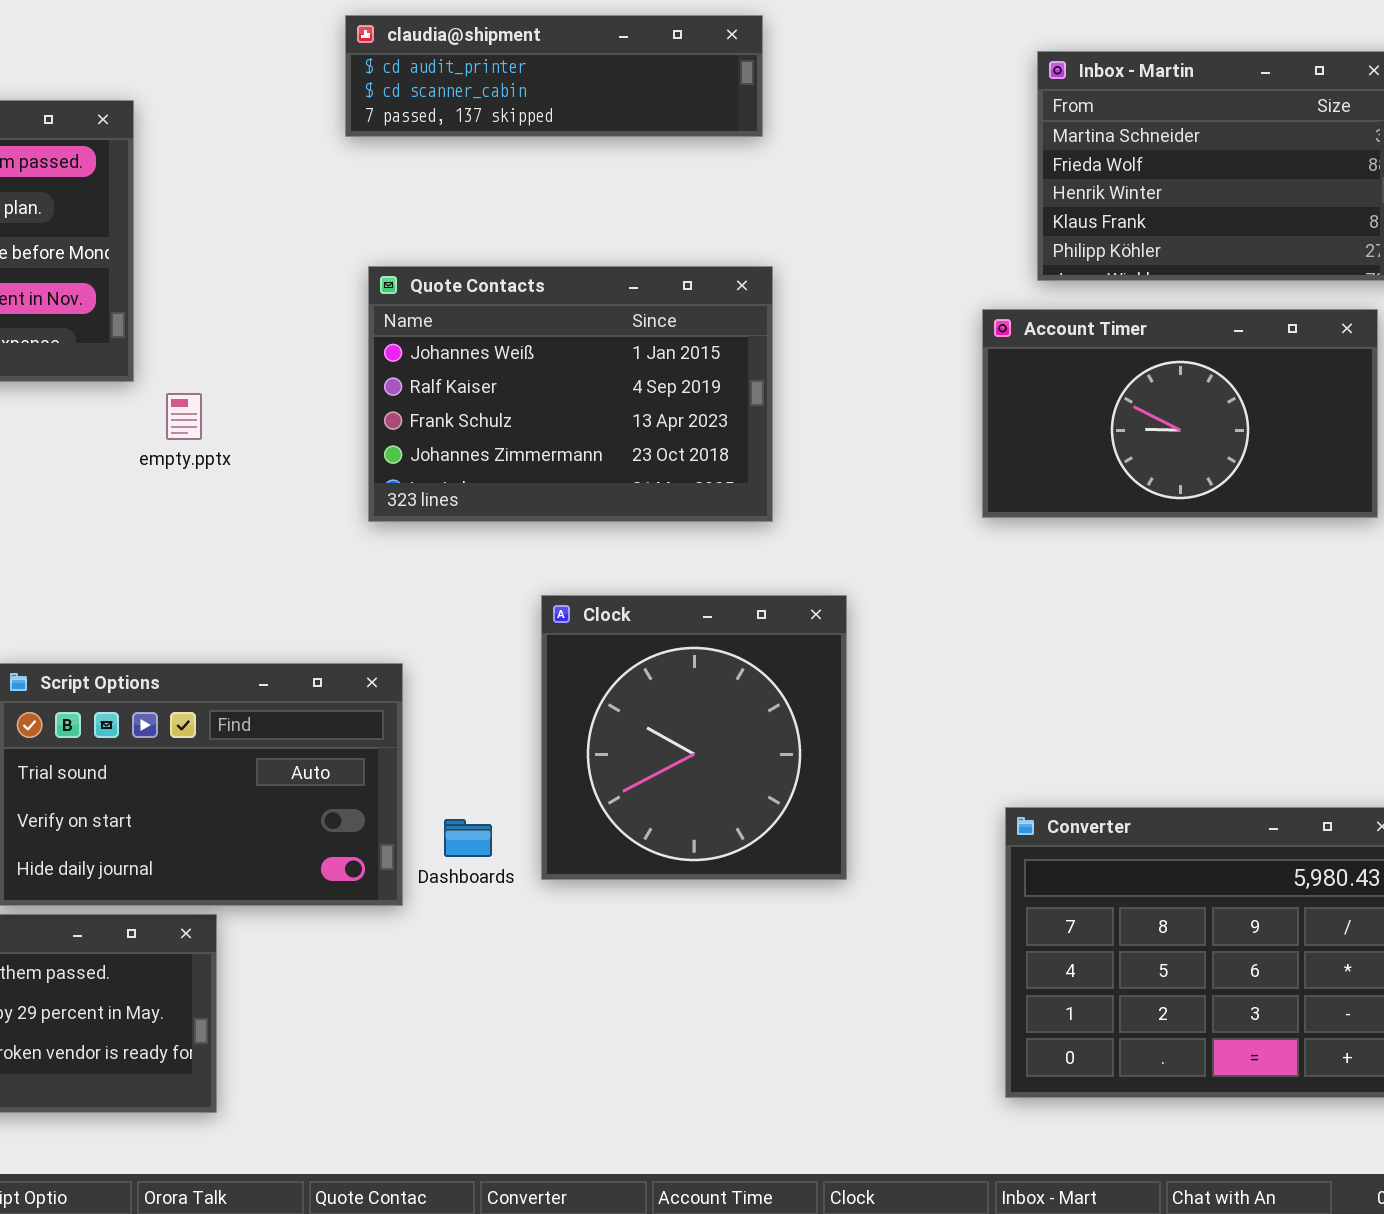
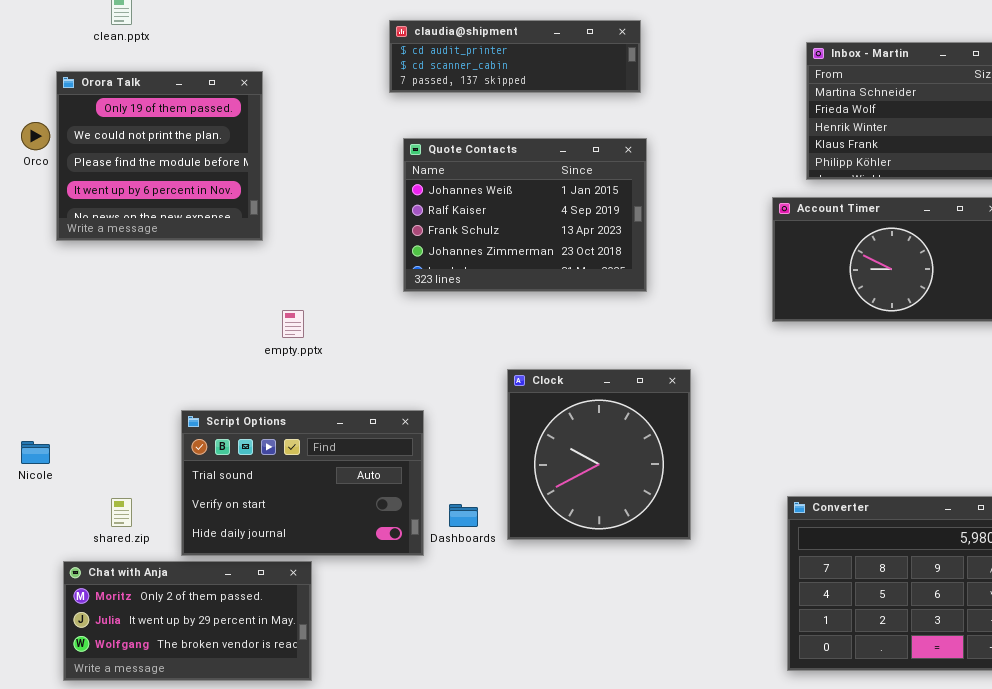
Quote Contacts: [368,266,773,522] -> [403,138,647,292], moved
empty.pptx: [166,393,202,440] -> [282,310,304,338], moved

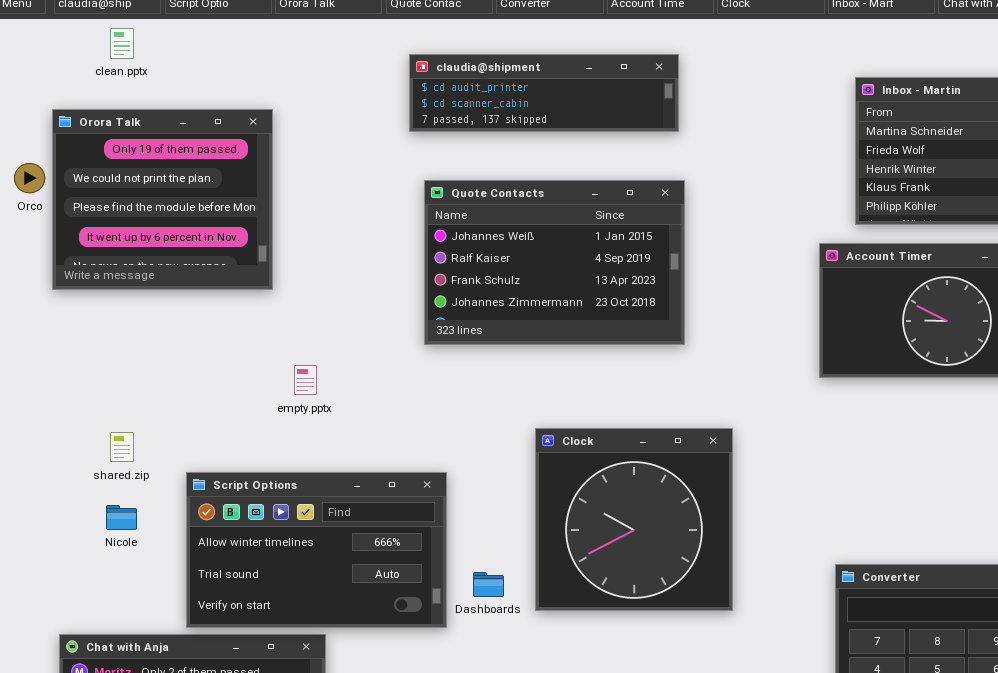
Script Options: [181,410,424,556] -> [186,472,447,628], scrolled up 1 row
Nicole: [21,441,50,464] -> [106,505,137,530], moved
shared.zip: [111,498,132,527] -> [110,432,134,462], moved

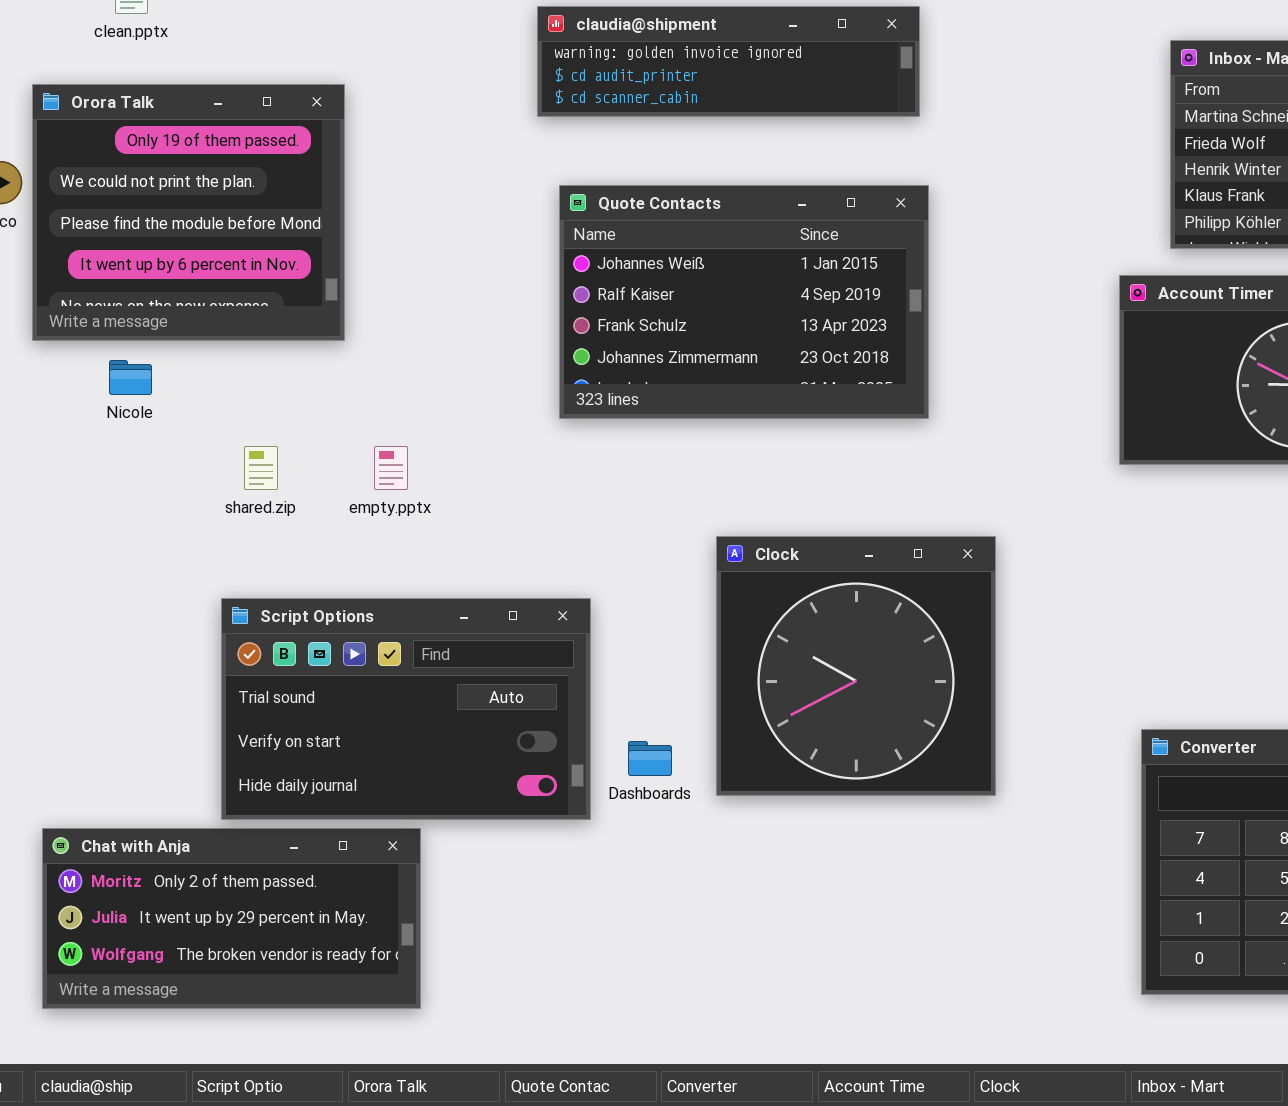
claudia@shipment: [409,54,679,132] -> [537,6,920,117], scrolled up 1 row
shared.zip: [110,432,134,462] -> [244,446,278,490], moved
Script Options: [186,472,447,628] -> [221,598,591,820], scrolled down 1 row
Nicole: [106,505,137,530] -> [109,360,152,395], moved

